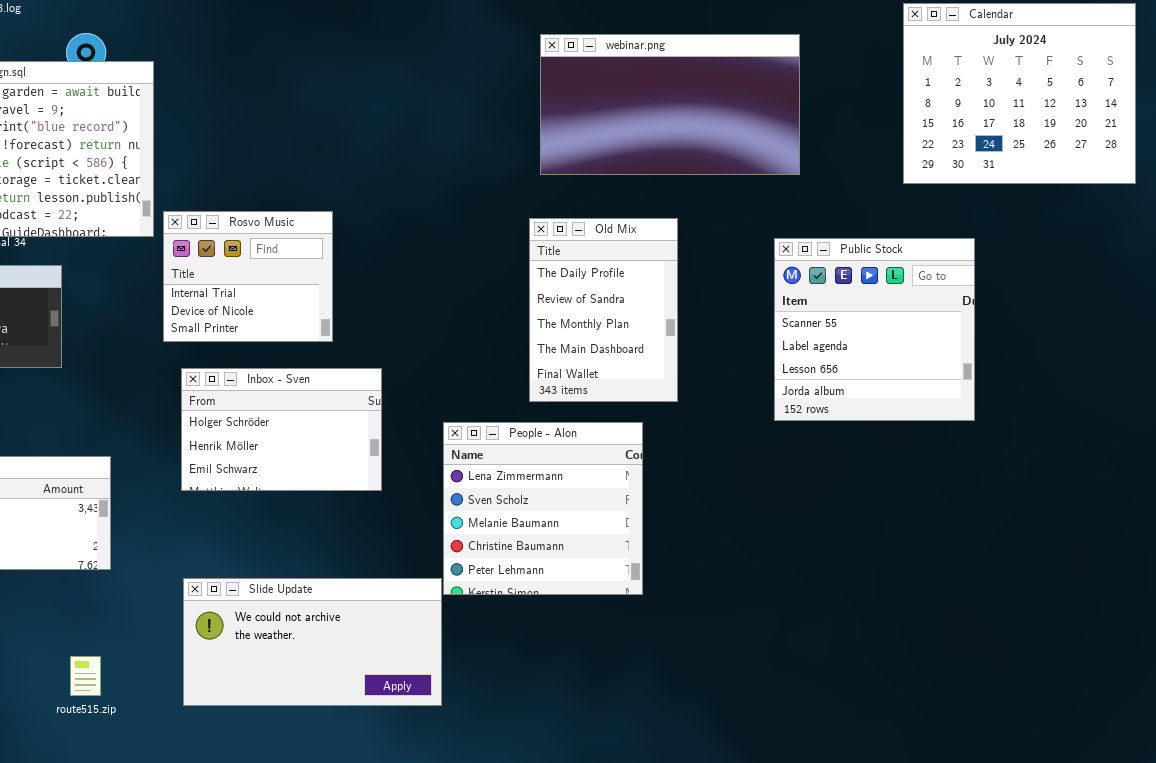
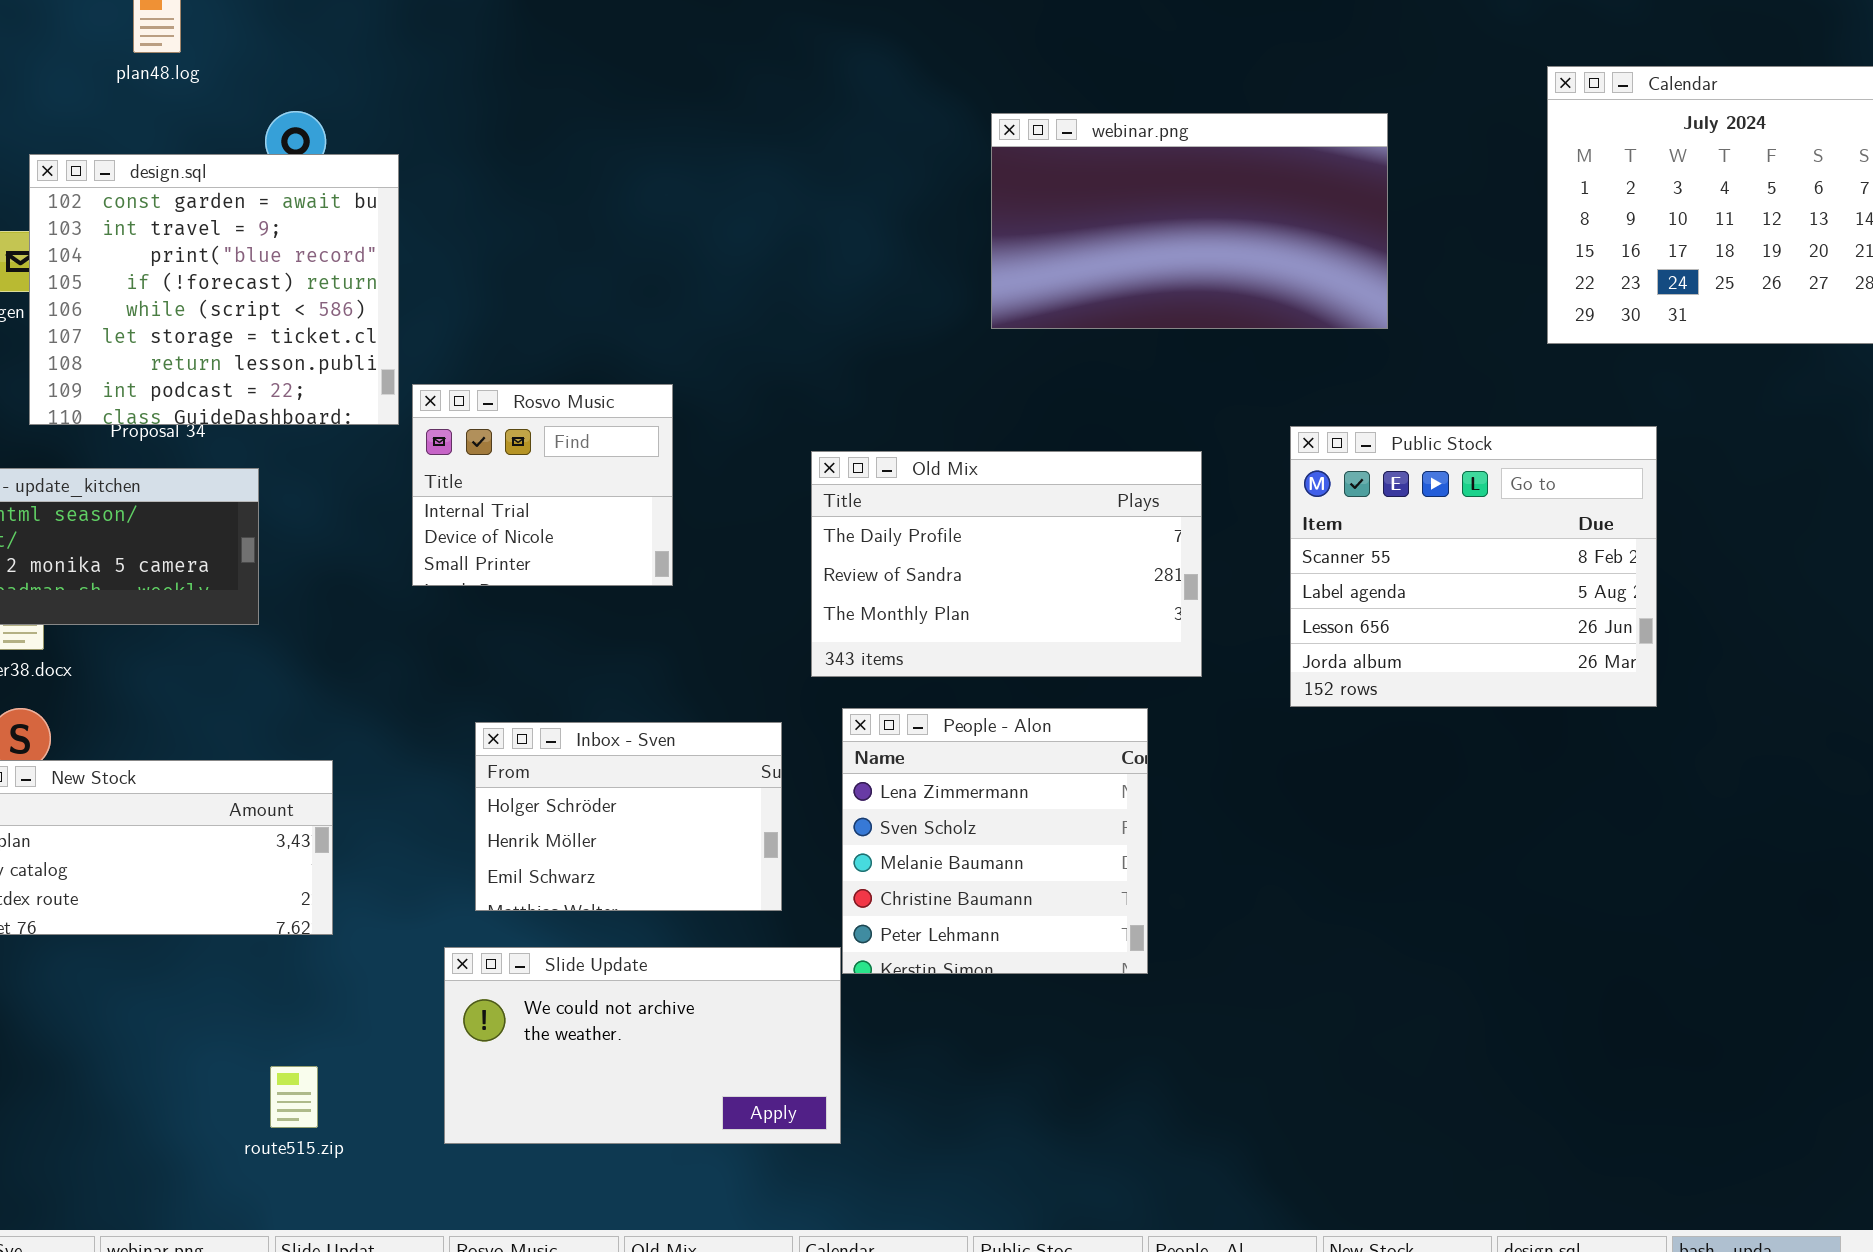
Old Mix: [529,218,678,402] -> [811,451,1202,677], resized
Public Stock: [774,238,975,421] -> [1290,426,1657,707], resized
Inbox - Sven: [181,368,382,491] -> [475,722,782,911], moved

